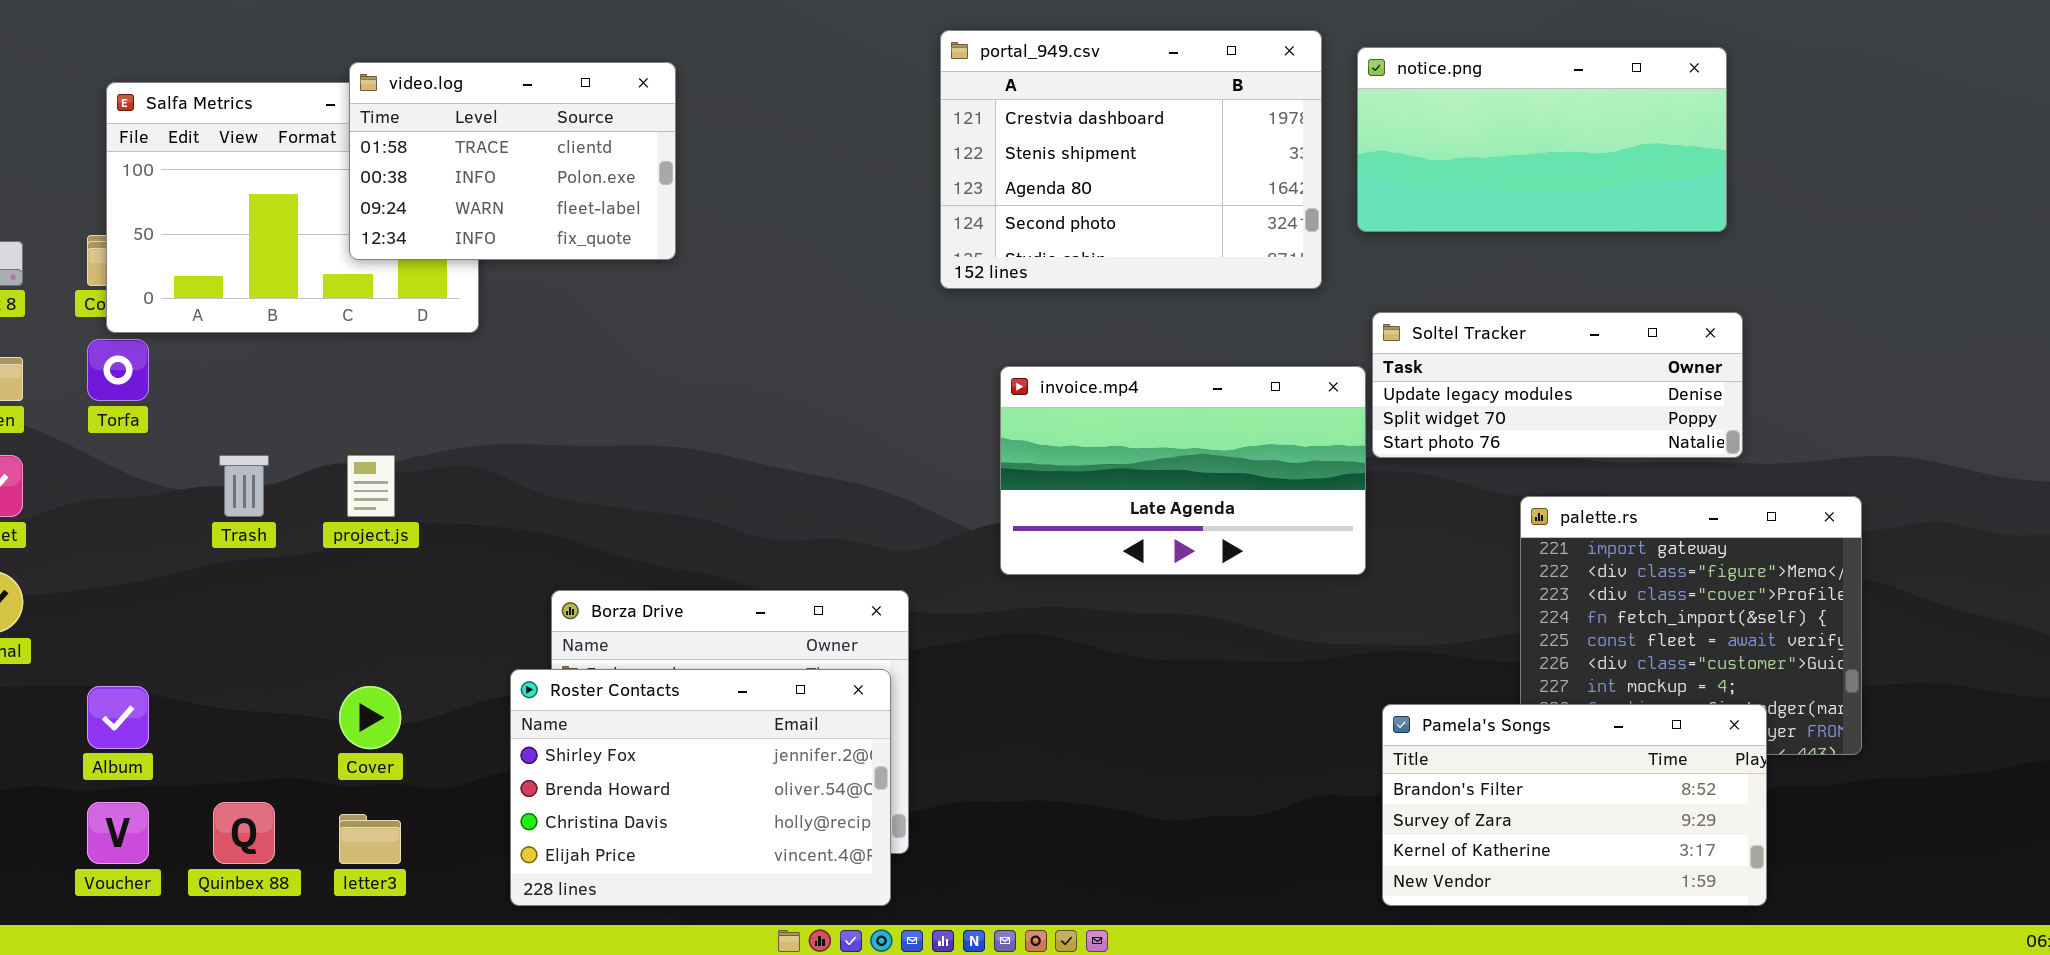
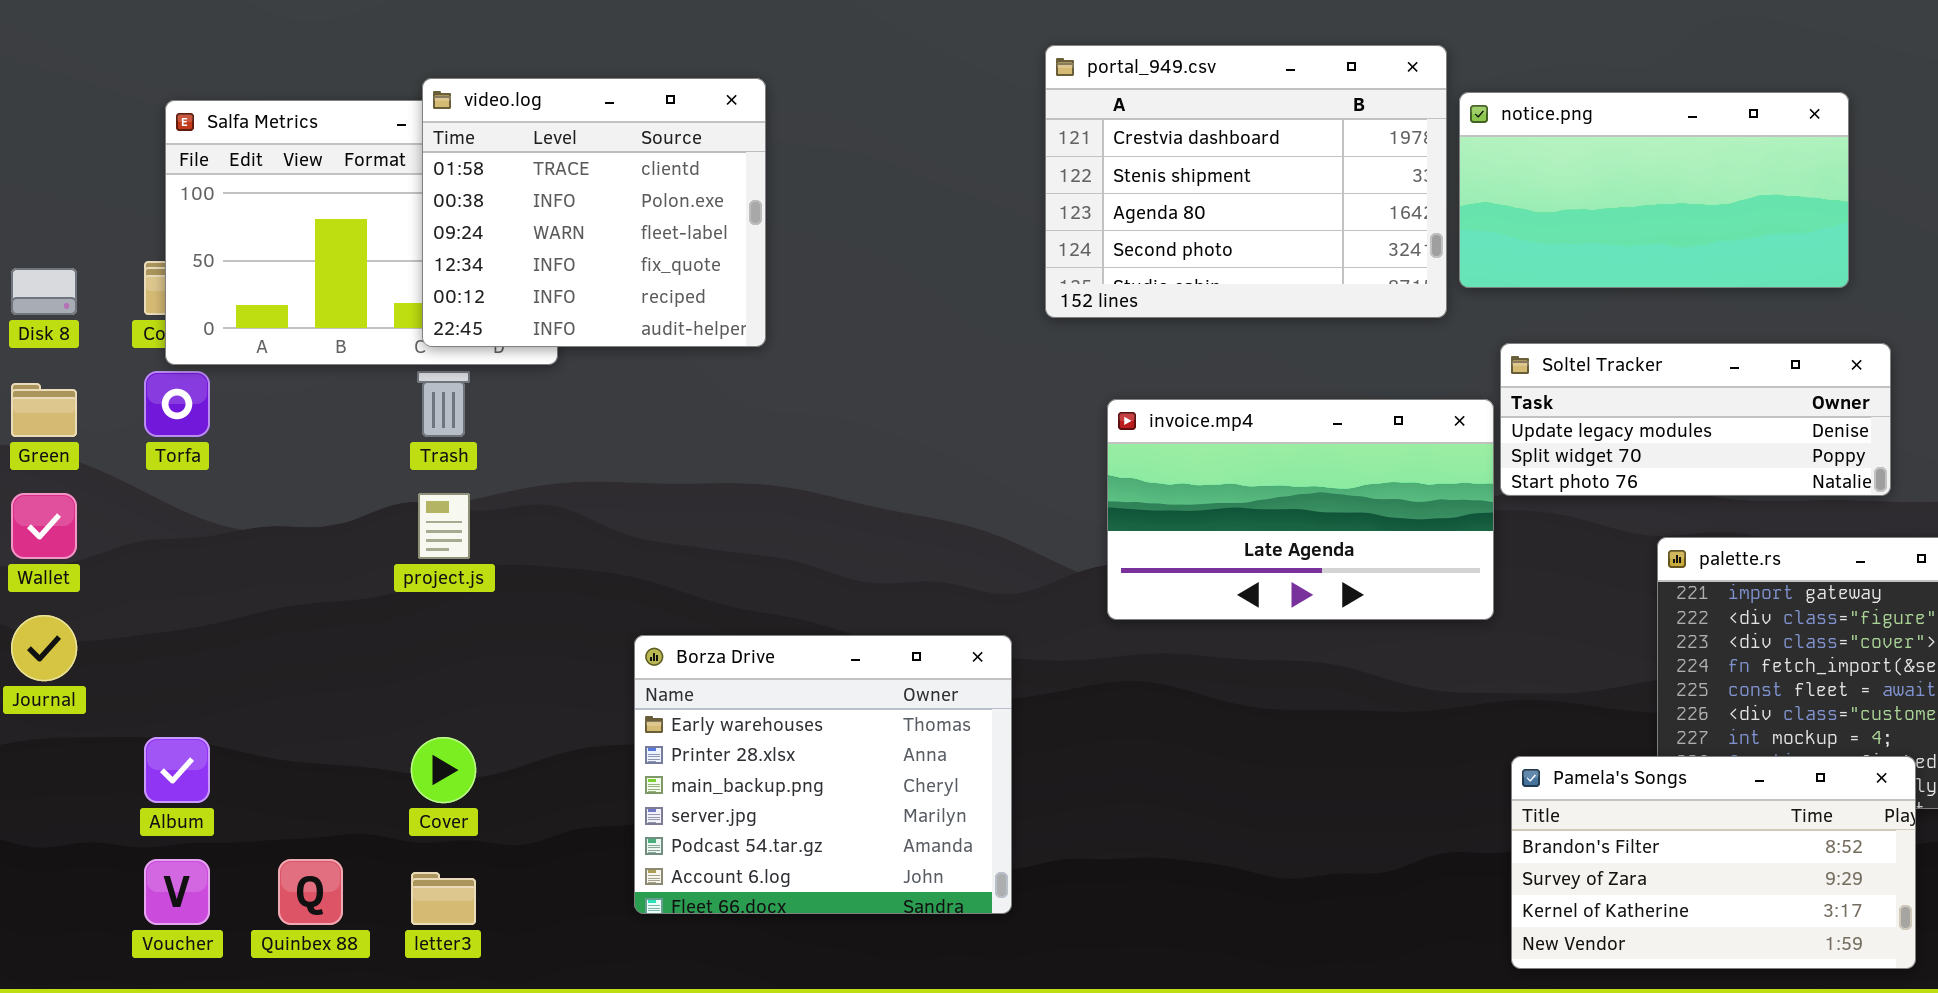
notice.png: [1357,47,1727,232] -> [1459,92,1849,288], moved
video.log: [349,62,676,260] -> [422,78,766,347], resized
Trash: [219,455,269,517] -> [417,371,470,437], moved
Roster Contacts: [510,669,891,906] -> none, closed

